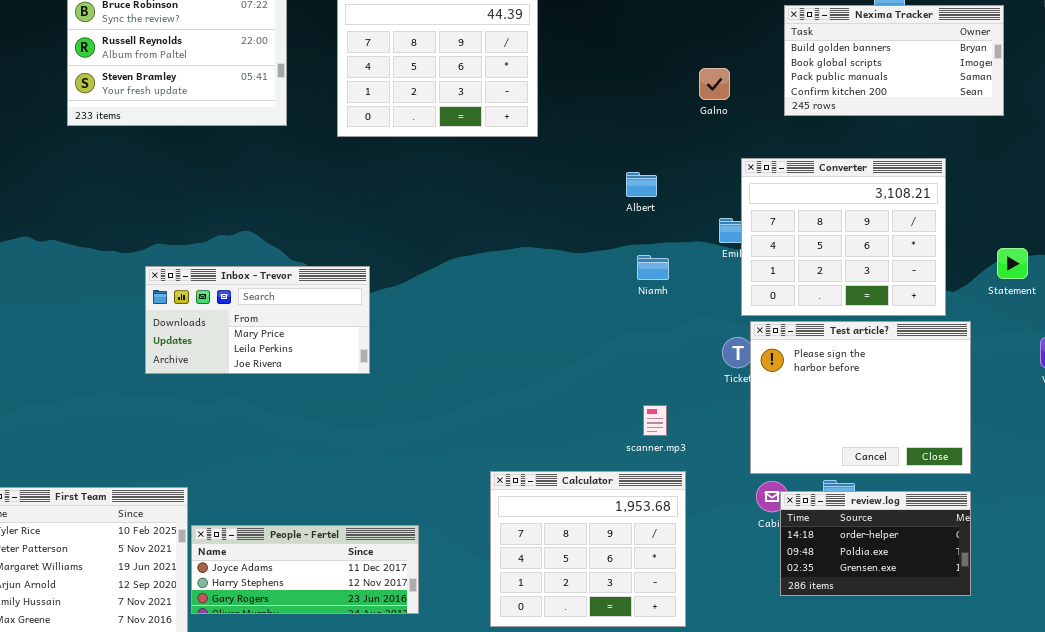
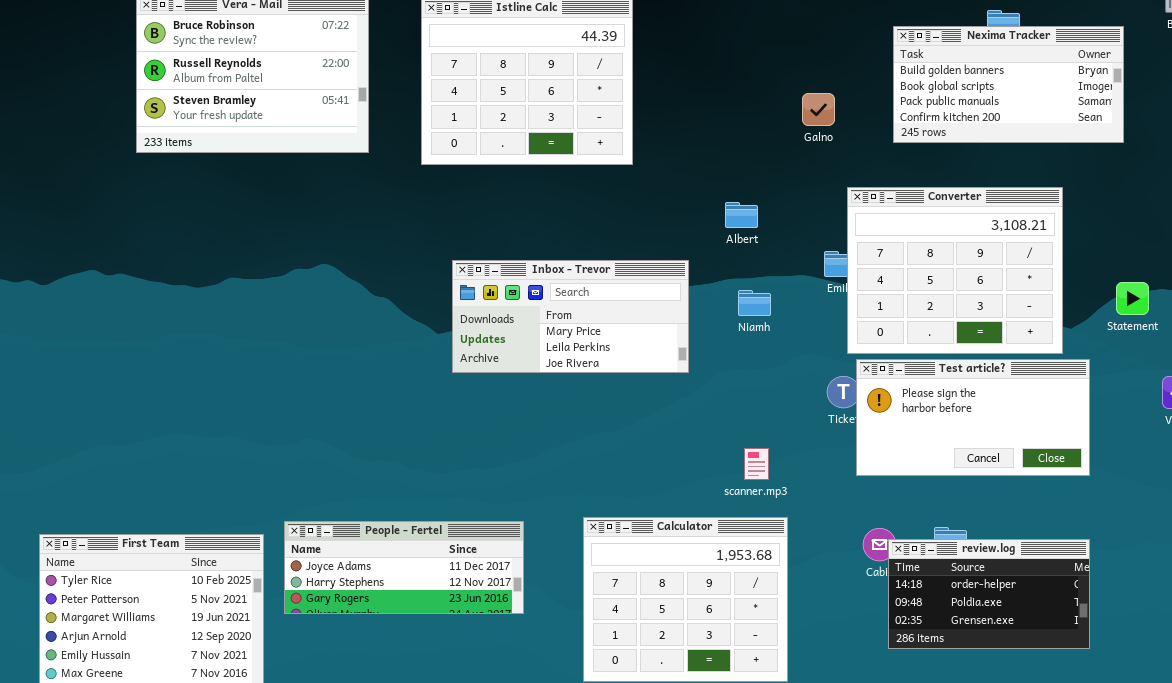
Inbox - Trevor: [145,266,370,374] -> [452,260,689,373], moved
Test article?: [750,321,971,474] -> [856,359,1090,476], resized
People - Fertel: [191,525,419,614] -> [284,521,524,614], moved

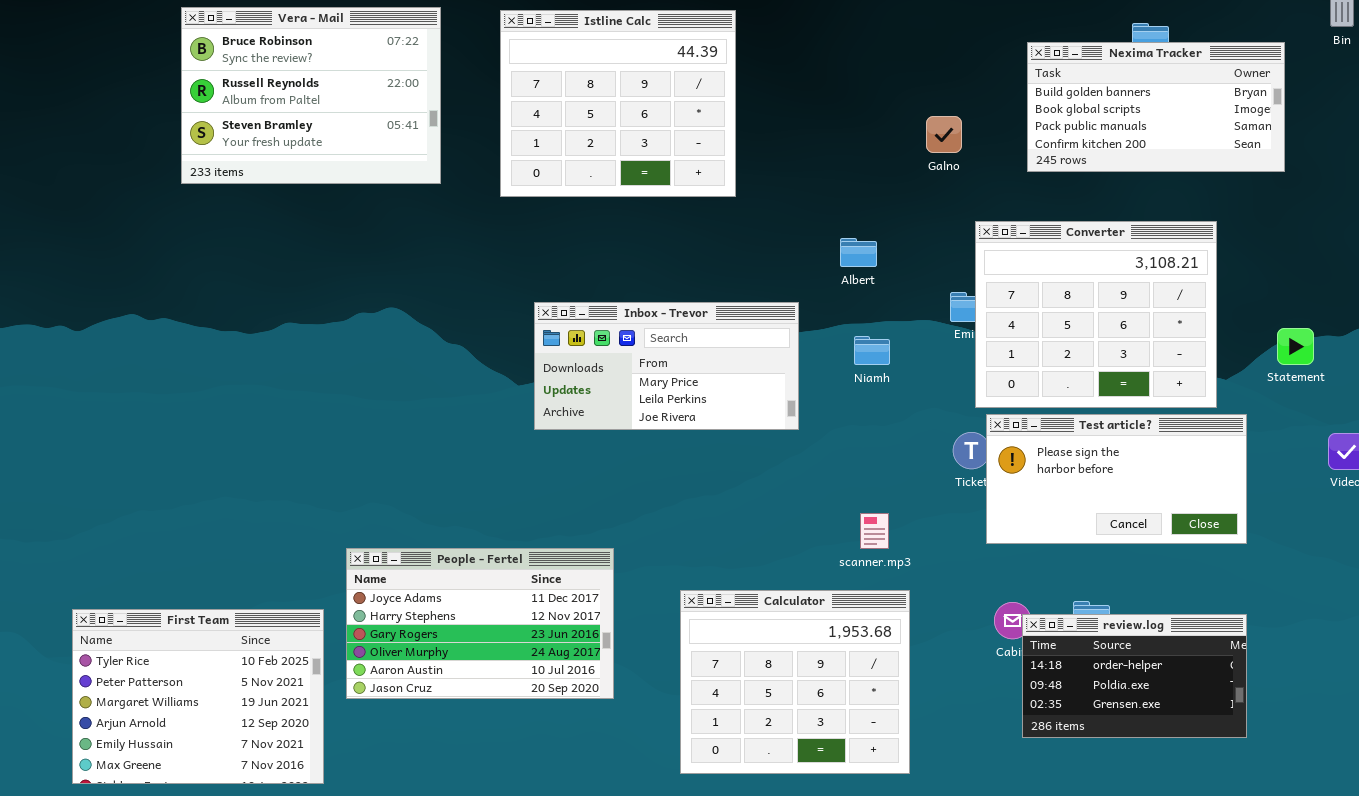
People - Fertel: [284,521,524,614] -> [346,548,614,699], resized

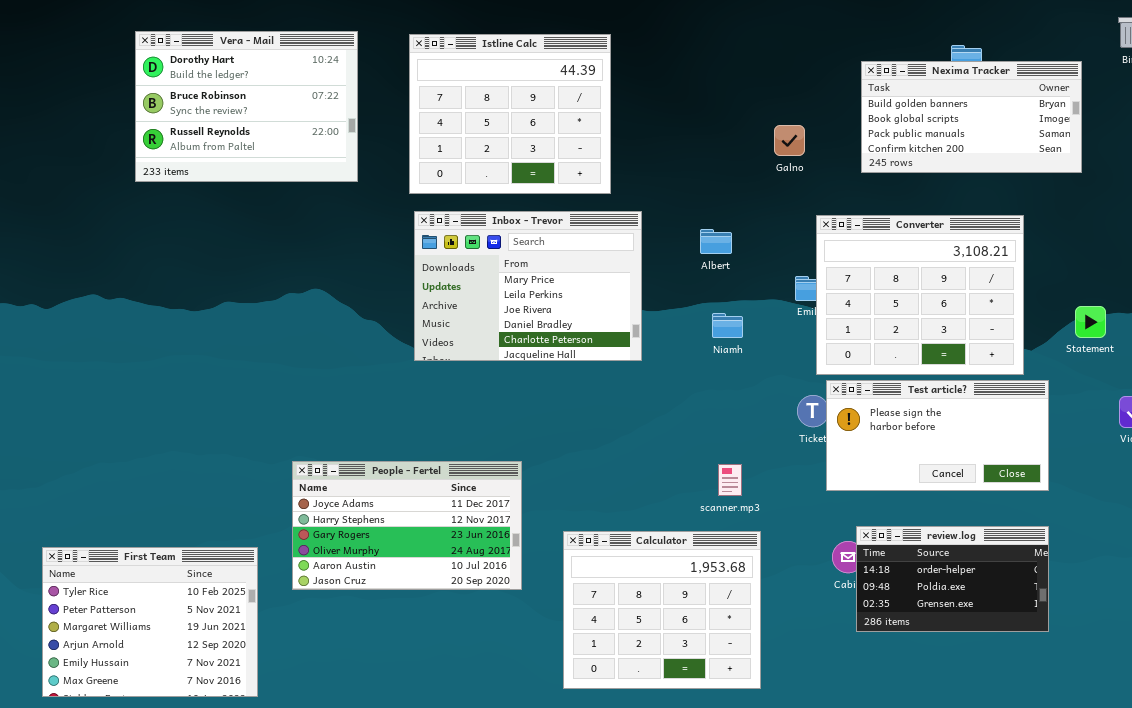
Vera - Mail: [181,7,441,184] -> [135,31,358,182], scrolled up 1 row
Inbox - Trevor: [534,302,799,430] -> [414,211,642,361], moved, resized
People - Fertel: [346,548,614,699] -> [292,461,522,590], moved
review.log: [1022,614,1247,738] -> [856,526,1049,632], moved

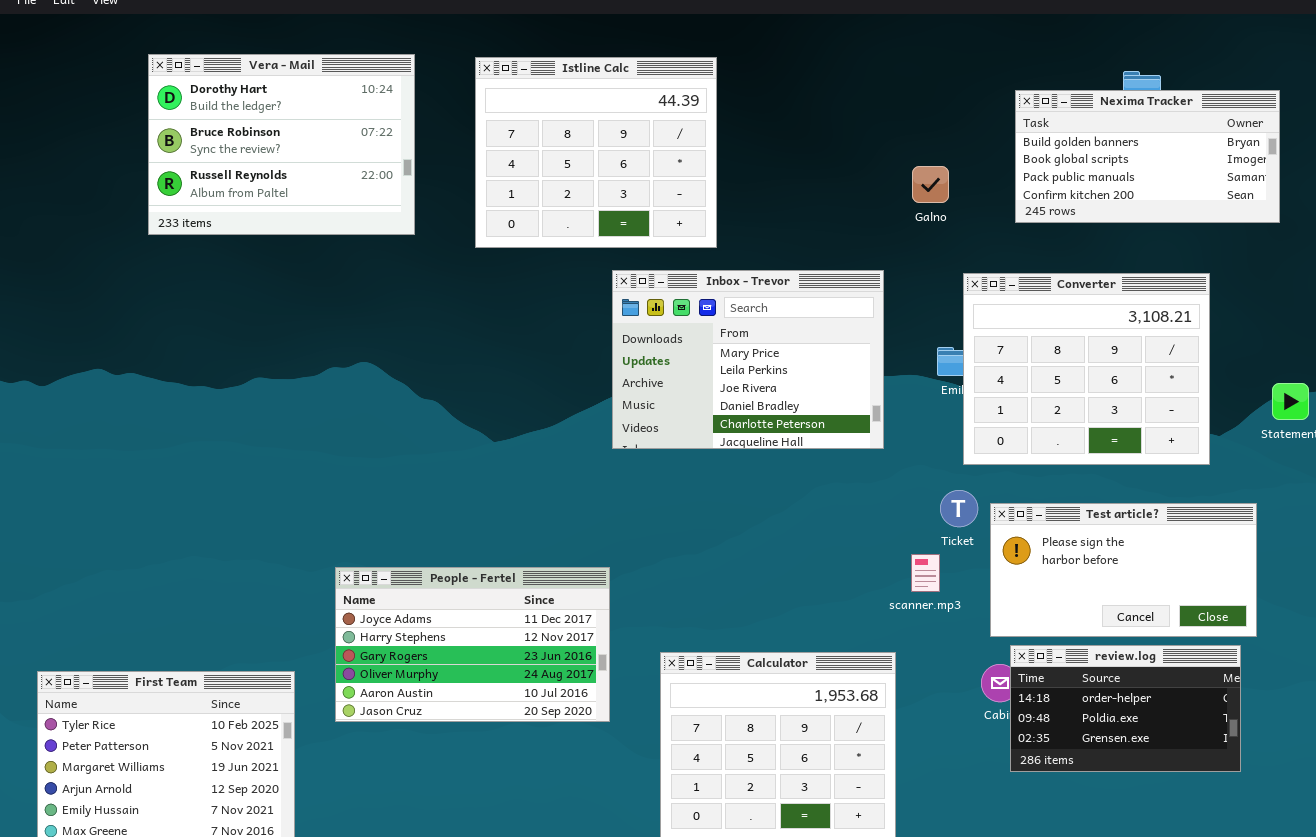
Inbox - Trevor: [414,211,642,361] -> [612,270,884,449], moved
Test article?: [826,380,1049,491] -> [990,503,1257,637], moved
scanner.mp3: [718,464,742,496] -> [911,554,940,592], moved

